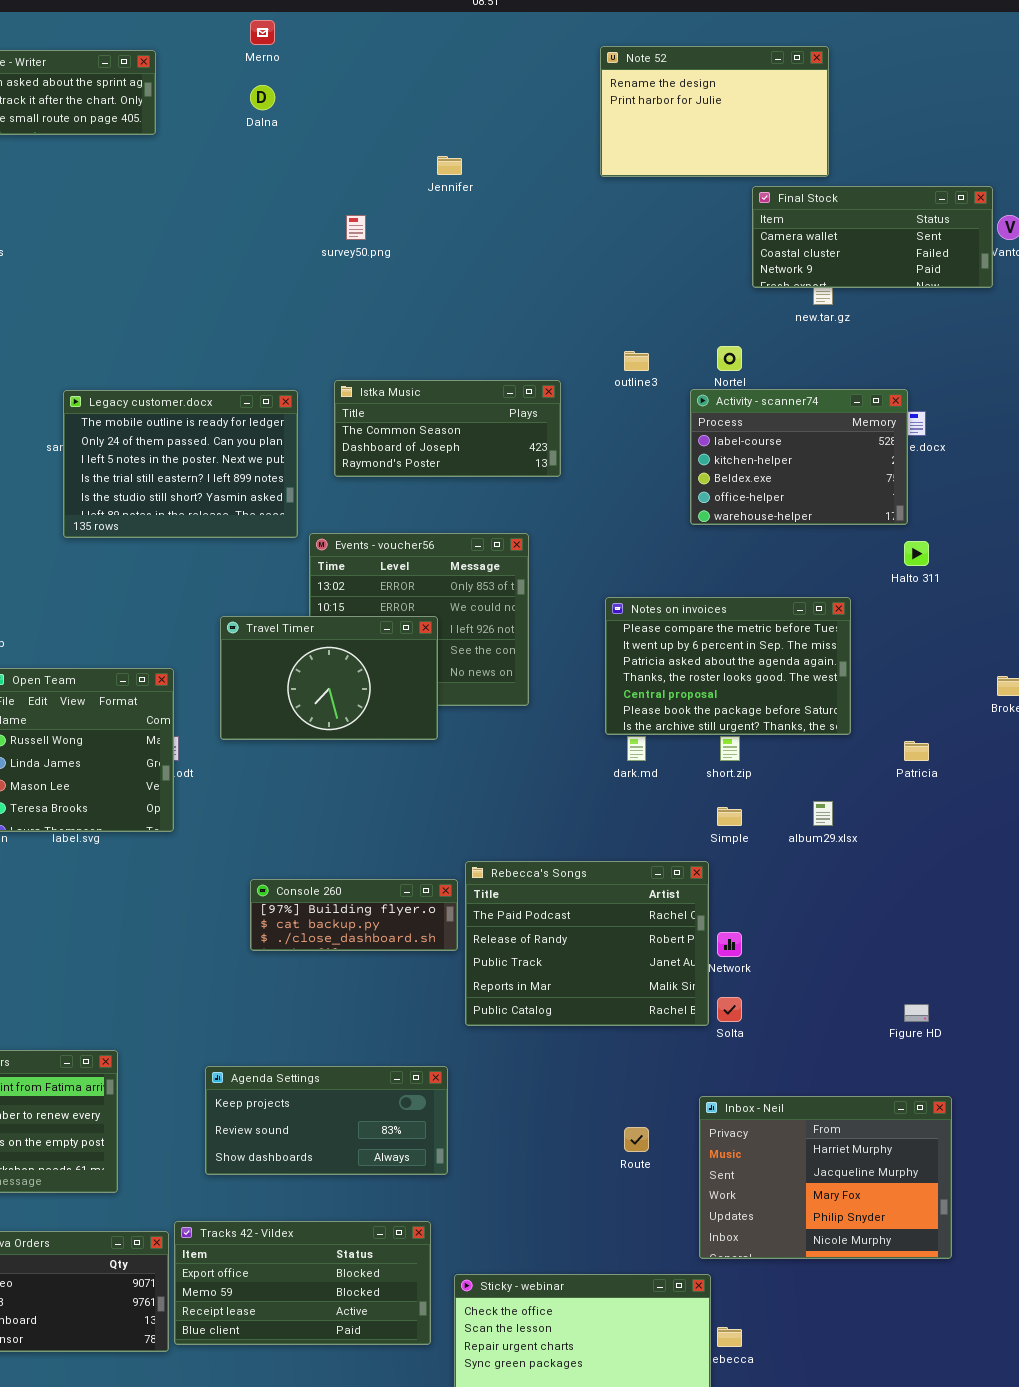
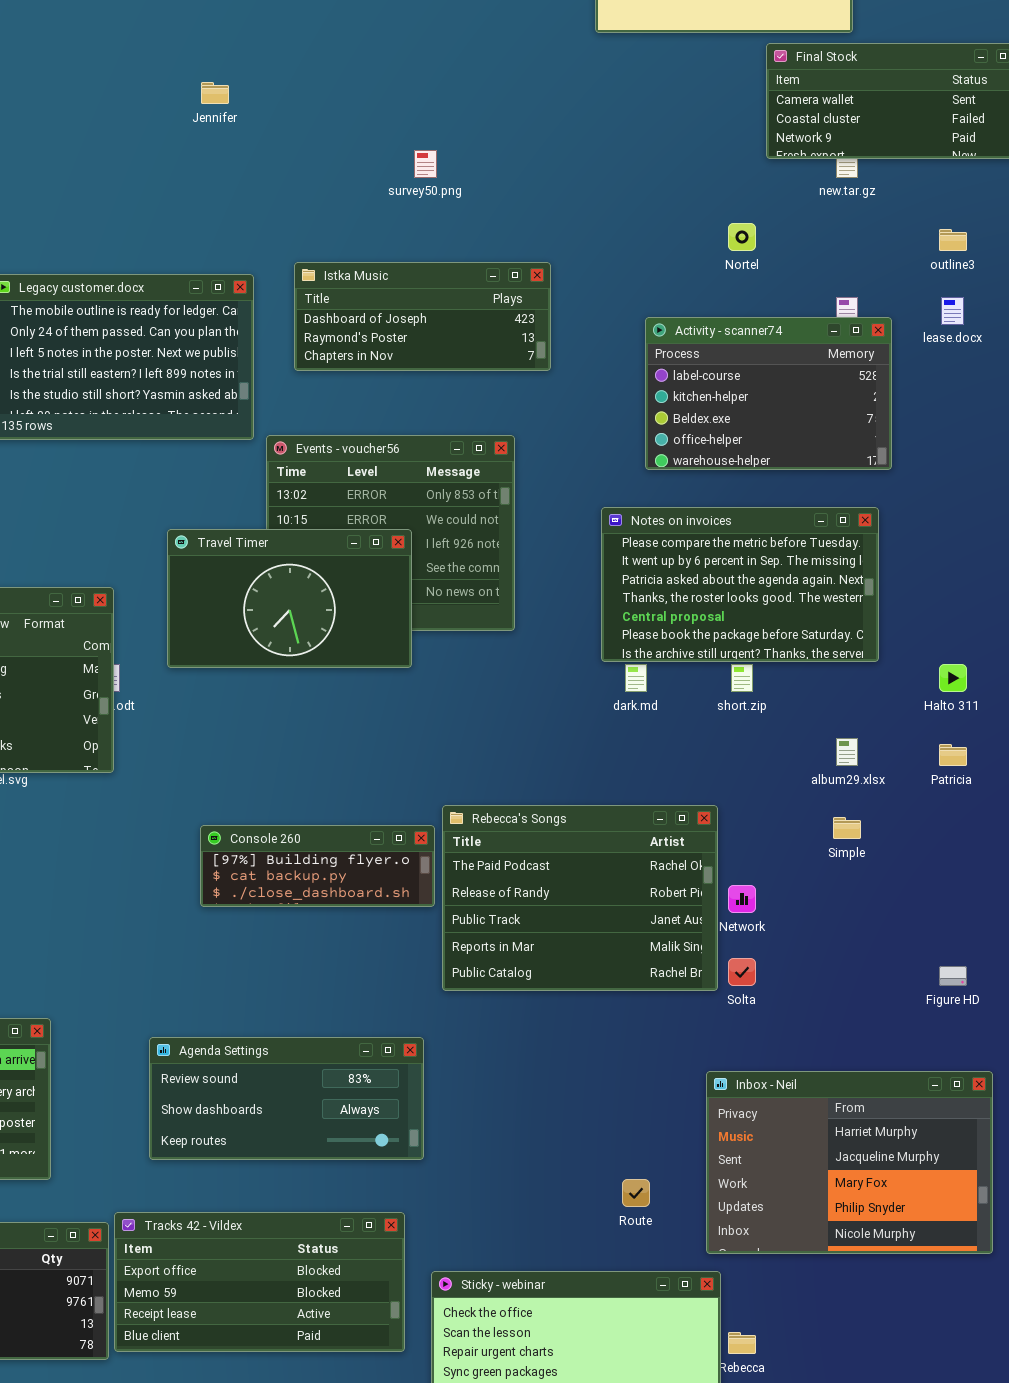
Jennifer: [437,156,462,175] -> [201,82,229,104], moved
survey50.png: [346,215,366,240] -> [414,150,437,178], moved
outline3: [624,351,649,371] -> [939,229,967,251], moved
Istka Music: [334,380,561,477] -> [294,262,551,371], scrolled down 1 row
Activity - scanner74: [690,389,908,525] -> [645,317,892,470], moved
Halto 311: [904,541,929,566] -> [939,664,967,692], moved
Patricia: [904,741,929,761] -> [939,744,967,766], moved
Simple: [717,807,742,826] -> [833,817,861,839], moved
Agenda Settings: [205,1066,448,1175] -> [149,1037,424,1160], scrolled down 1 row
Route: [624,1127,649,1152] -> [622,1179,650,1207], moved

